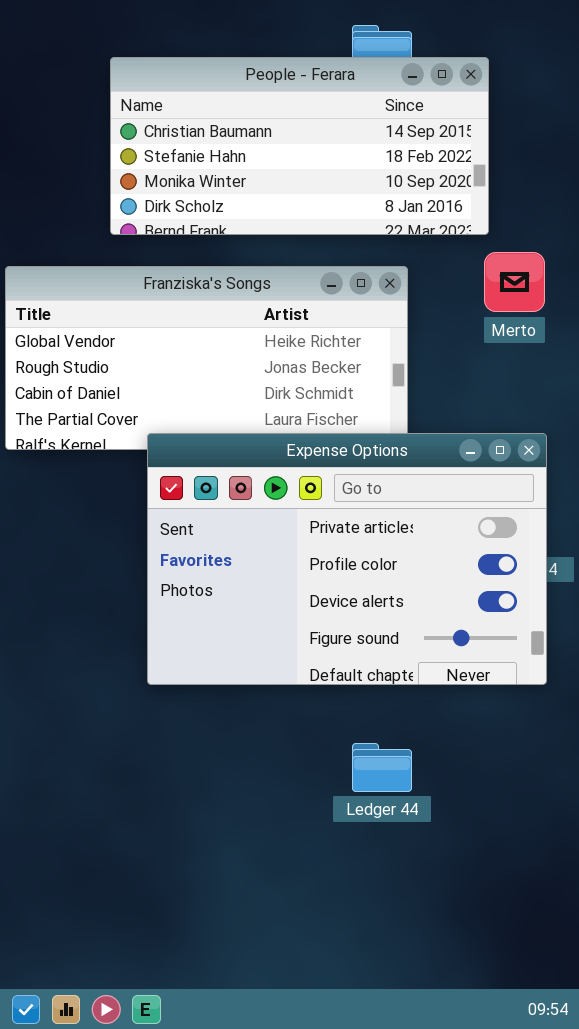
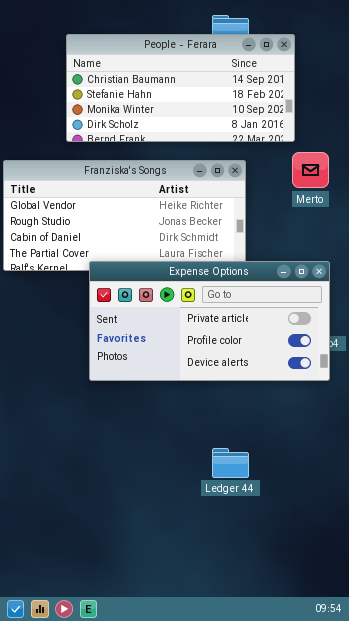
Expense Options: [147,433,547,685] -> [89,261,330,381], resized

